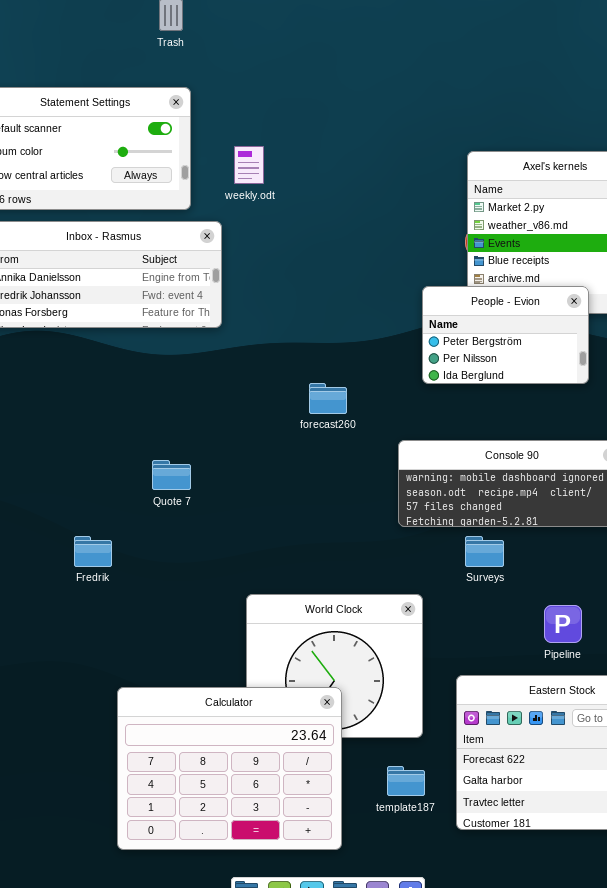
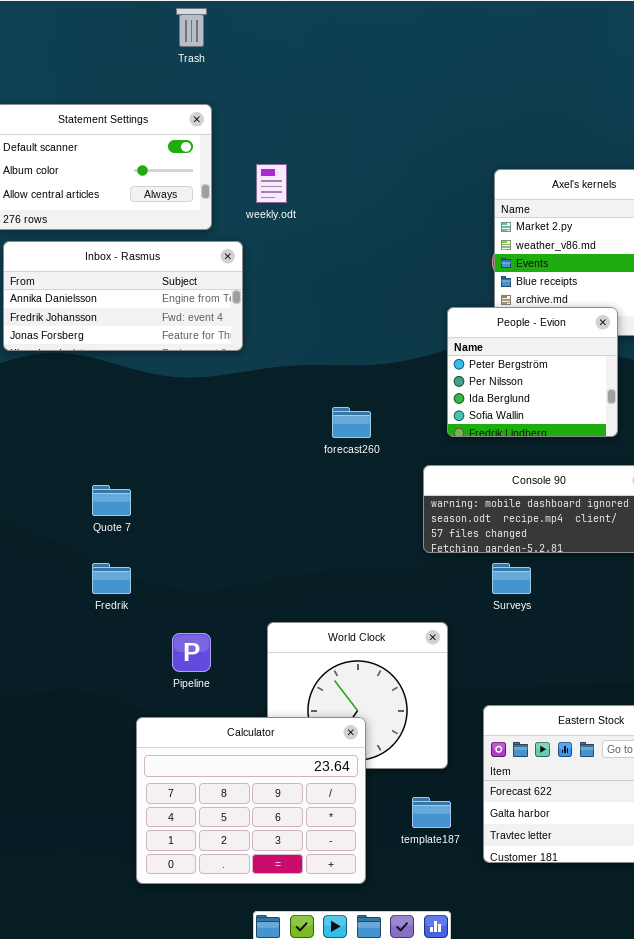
People - Evion: [422,286,589,384] -> [447,307,618,437], resized
Quote 7: [152,460,191,490] -> [92,485,131,516], moved
Pipeline: [544,605,582,643] -> [172,633,211,672], moved

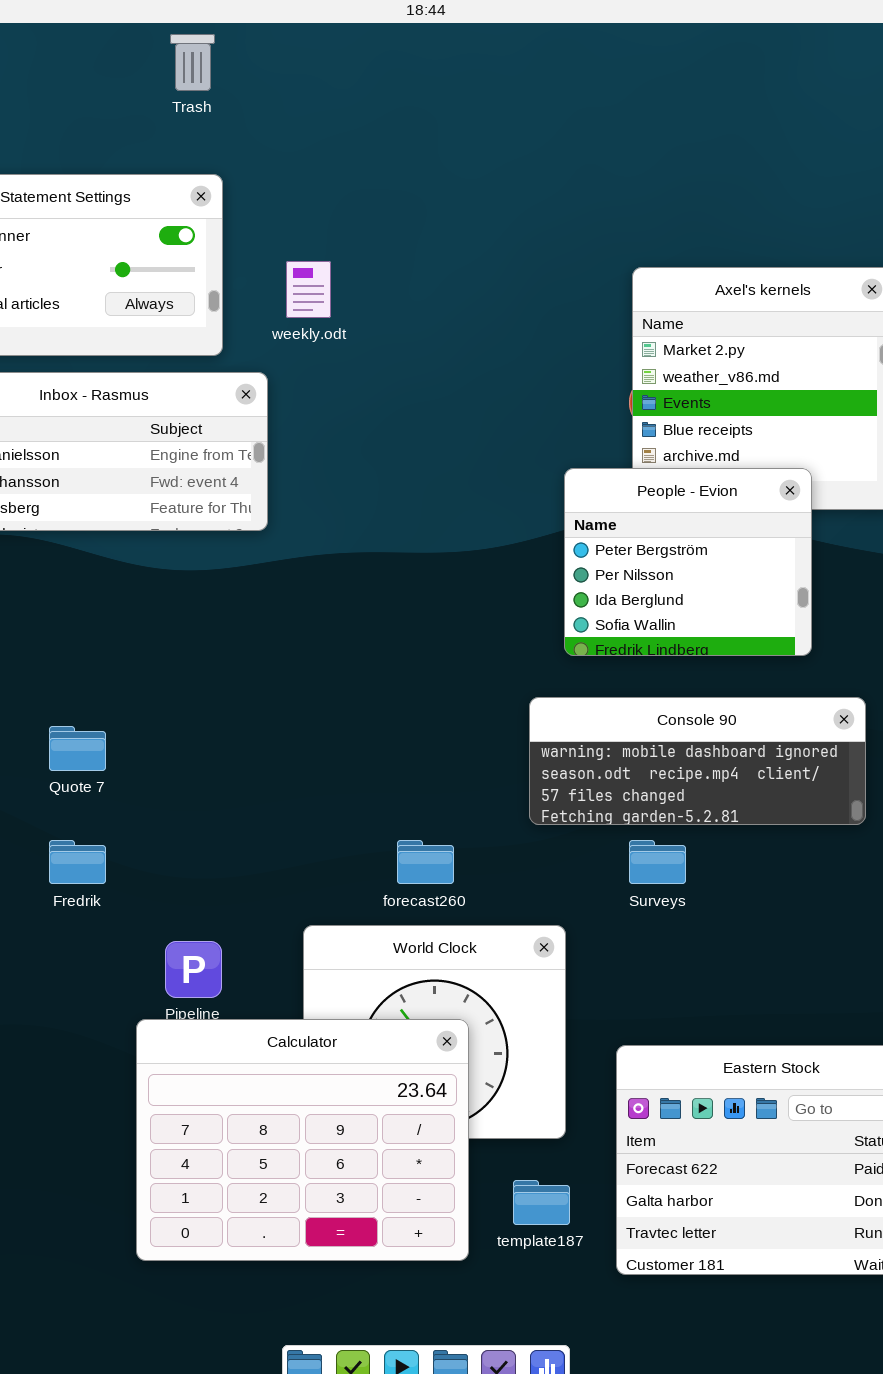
forecast260: [332,407,371,438] -> [397,840,454,884], moved
Calculator: [136,717,366,884] -> [136,1019,469,1261], moved

